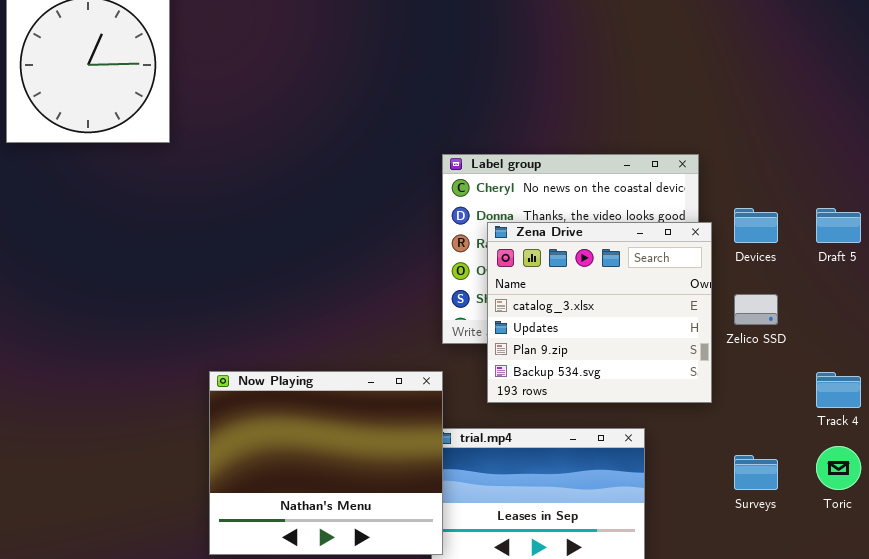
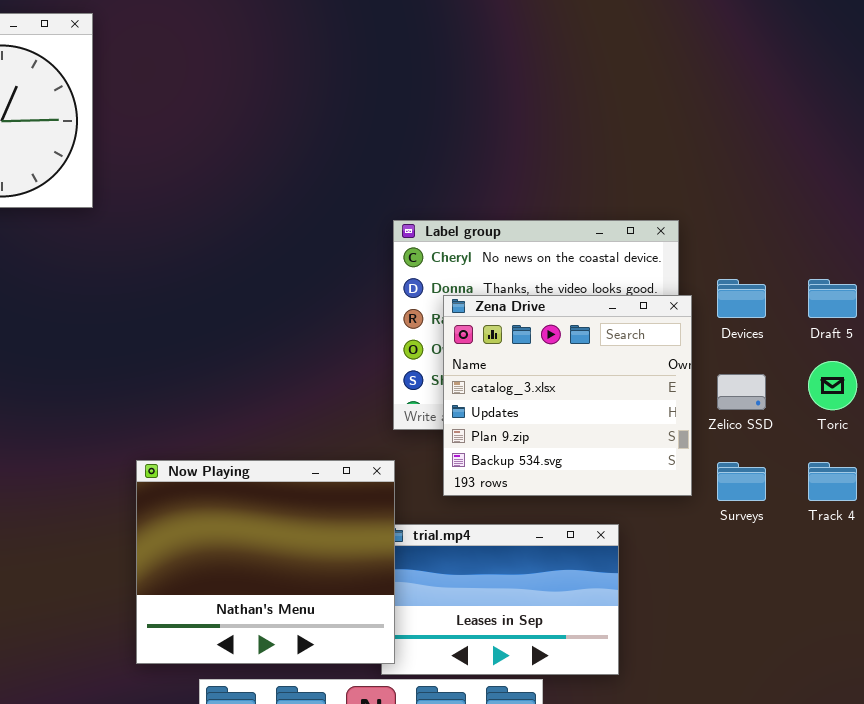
Toric: [816,446,861,490] -> [808,361,857,410], moved
Surveys: [734,455,778,490] -> [717,462,766,501], moved

